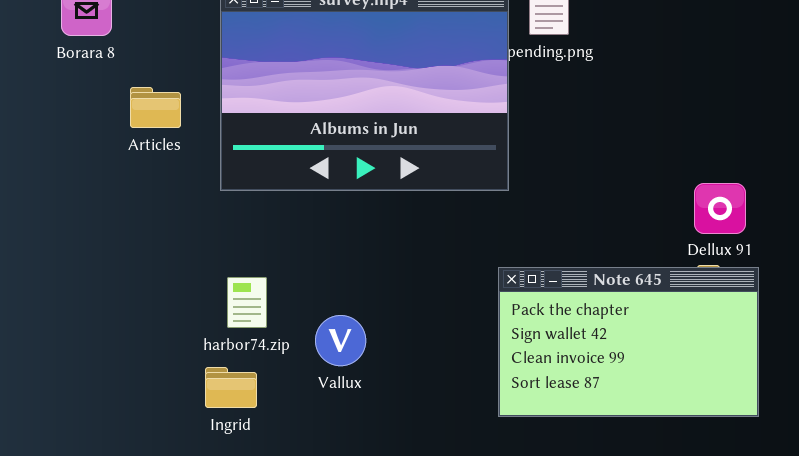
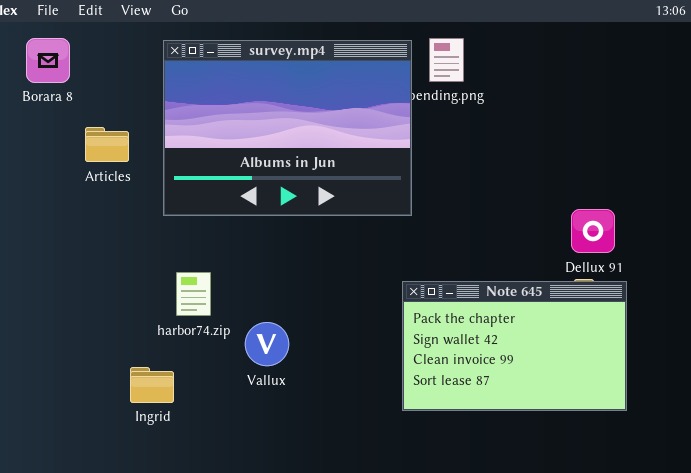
harbor74.zip: [227,277,267,328] -> [176,272,211,316], moved
Ingrid: [205,367,257,408] -> [130,367,174,403], moved

